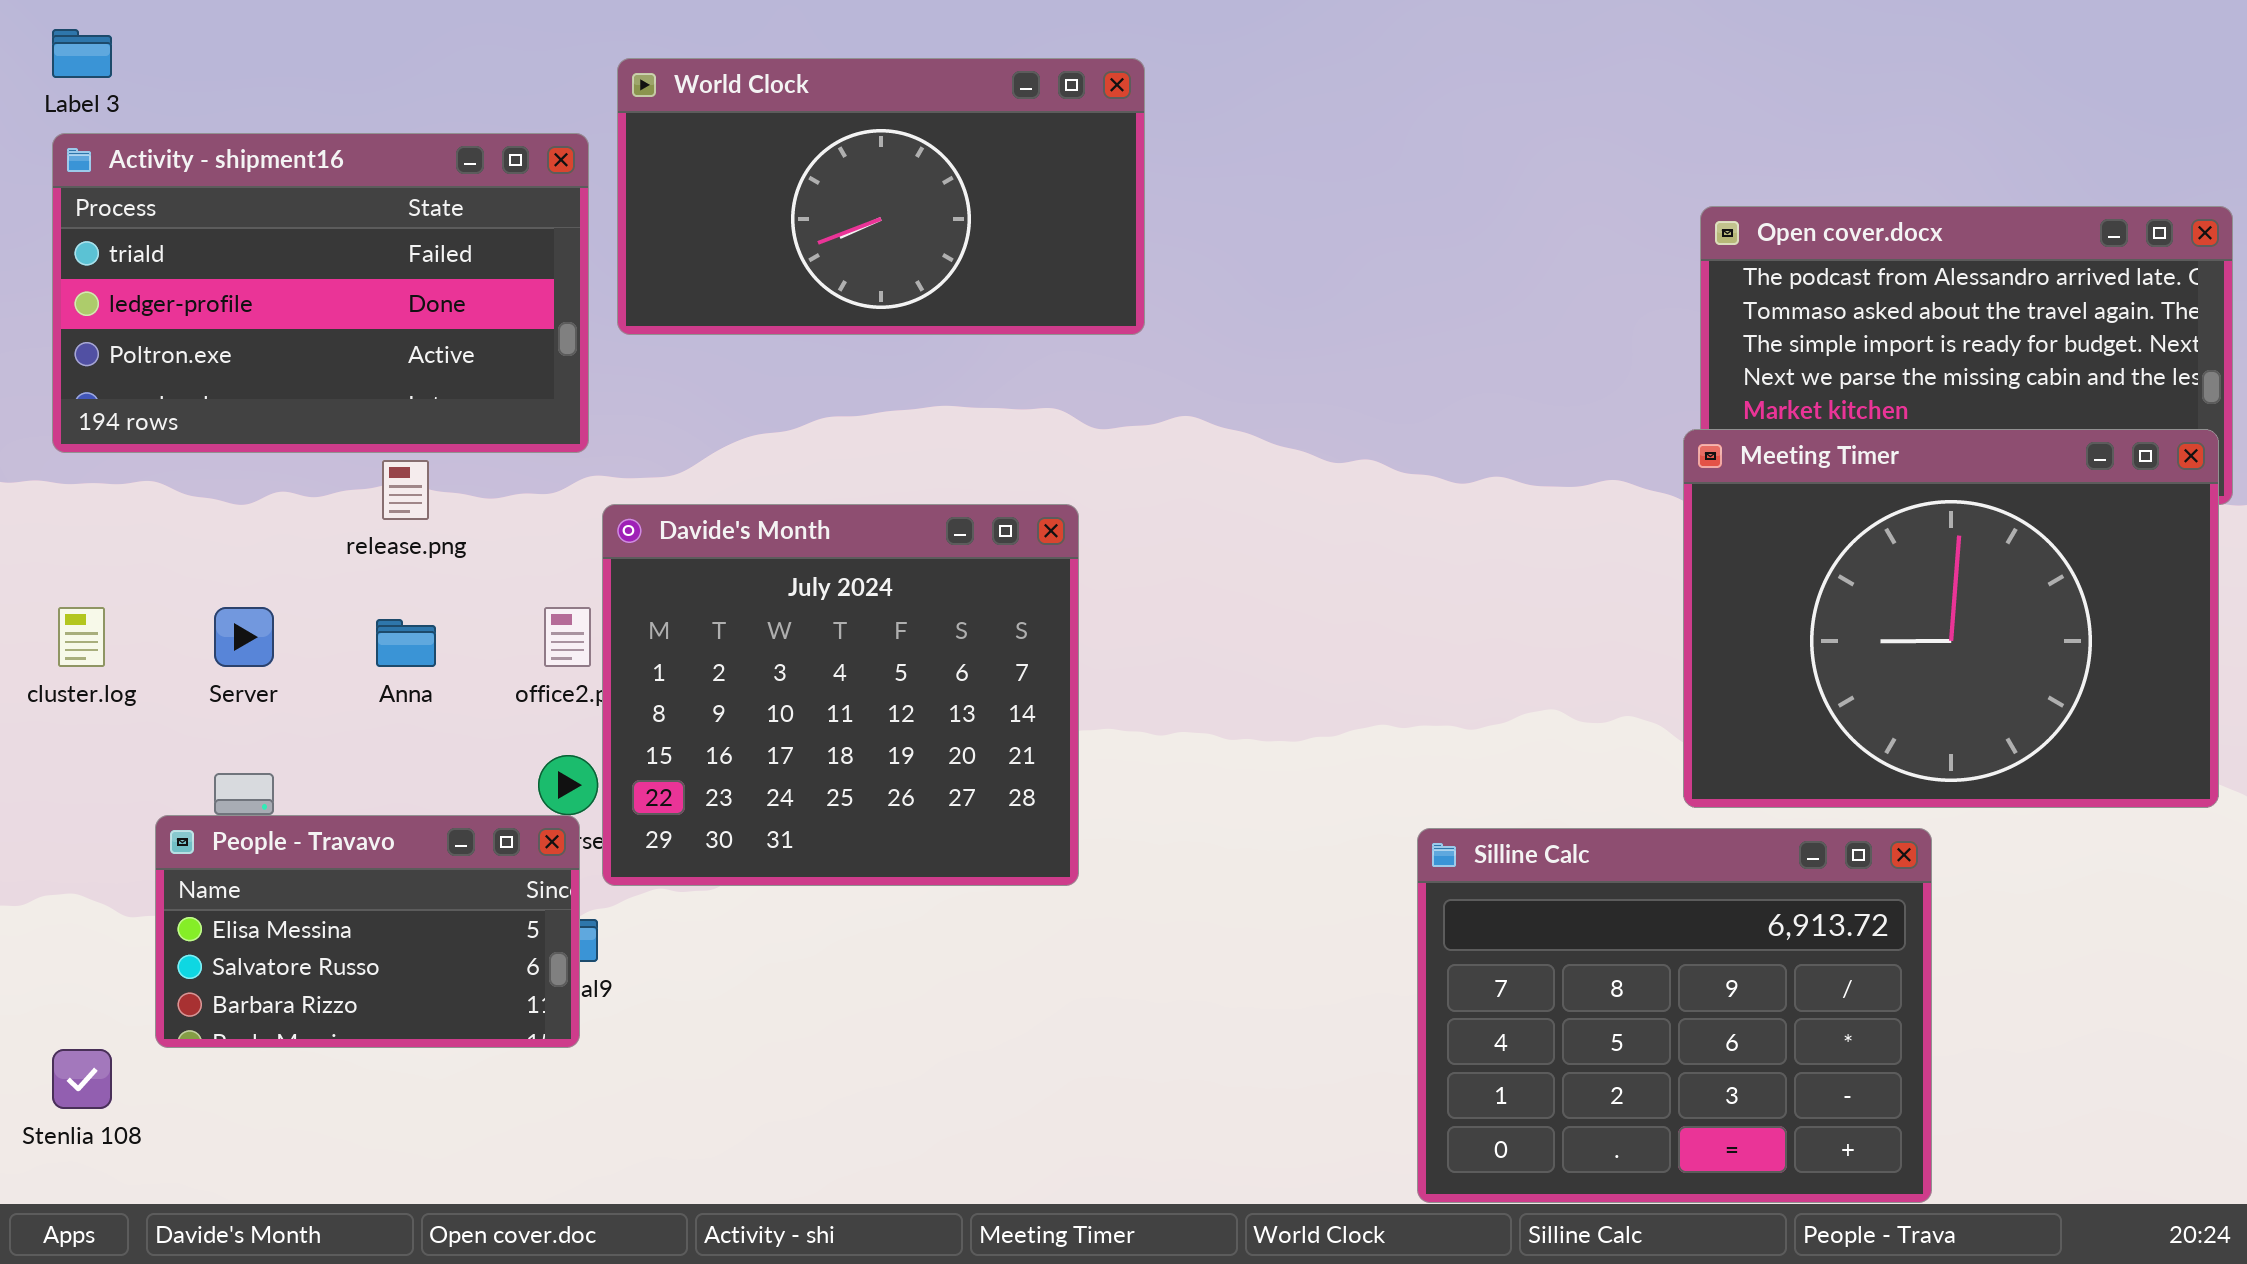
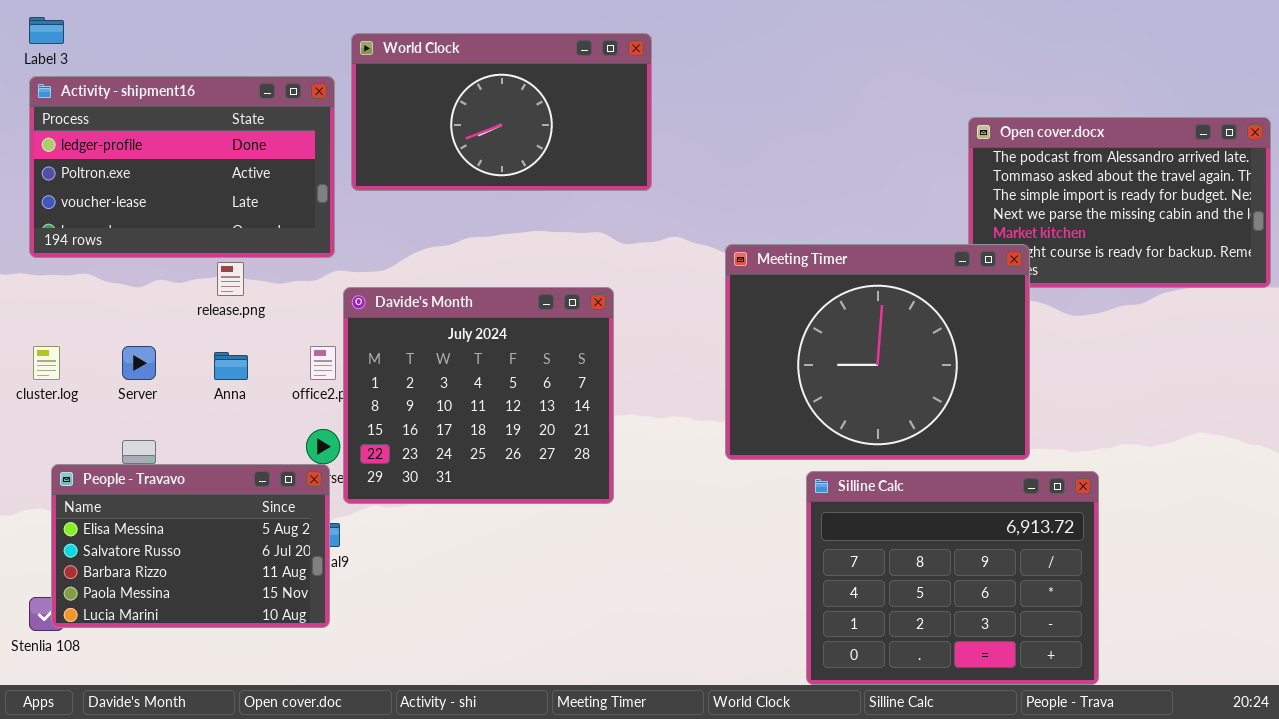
Activity - shipment16: [52,133,589,453] -> [29,76,335,258], scrolled down 1 row
Meeting Timer: [1683,429,2219,808] -> [725,244,1030,460], moved
People - Travavo: [155,815,580,1048] -> [51,464,330,628], resized

